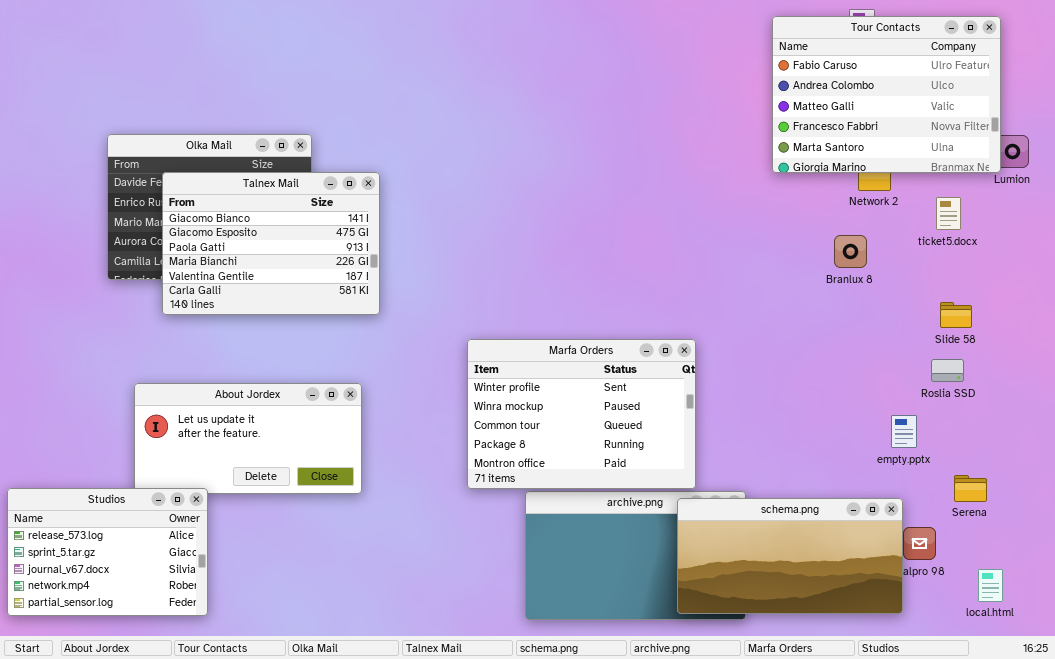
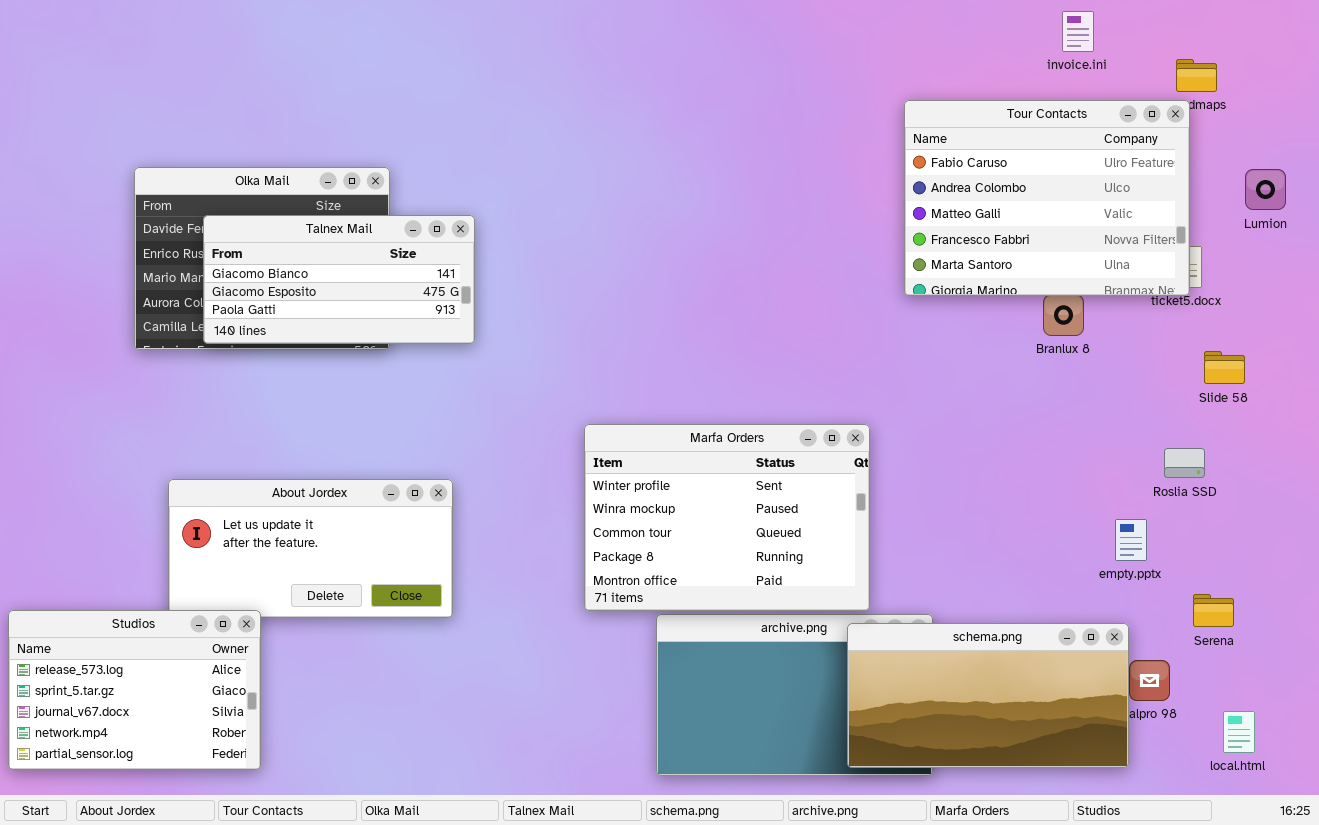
Tour Contacts: [772,16,1001,173] -> [904,100,1190,296], moved
Talnex Mail: [162,172,380,315] -> [203,215,475,344], resized
Slide 58: [940,302,972,328] -> [1204,351,1245,384], moved

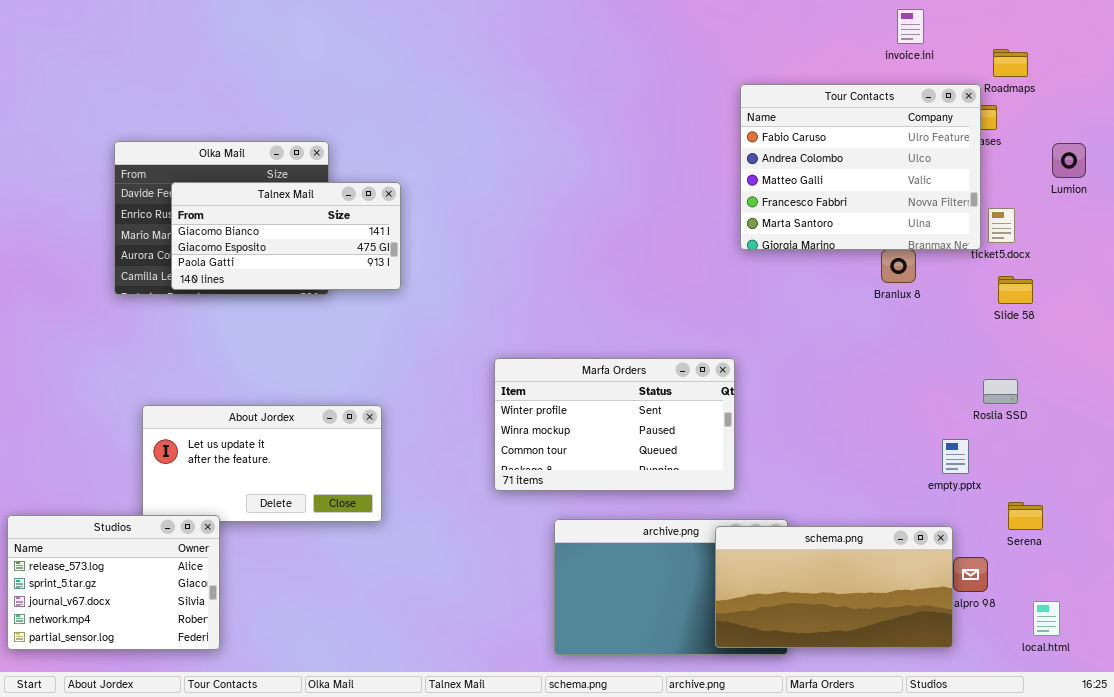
Tour Contacts: [904,100,1190,296] -> [740,84,981,250], moved
Slide 58: [1204,351,1245,384] -> [998,276,1033,304], moved
Marfa Orders: [584,424,870,611] -> [494,358,735,491], resized

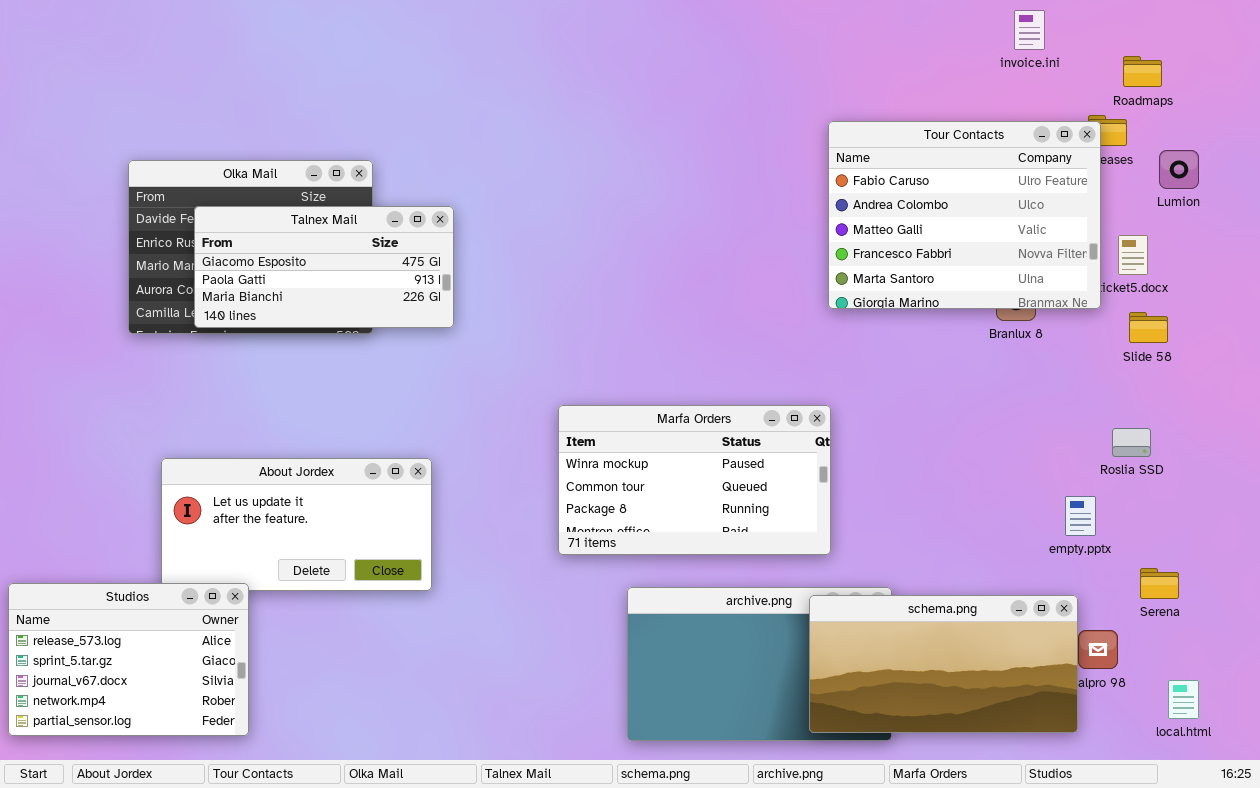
Tour Contacts: [740,84,981,250] -> [828,121,1101,309], moved
Lumion: [1052,143,1086,178] -> [1159,150,1199,189], moved
Talnex Mail: [171,182,401,290] -> [194,206,454,328], scrolled down 1 row
Marfa Orders: [494,358,735,491] -> [558,405,831,555], scrolled down 1 row

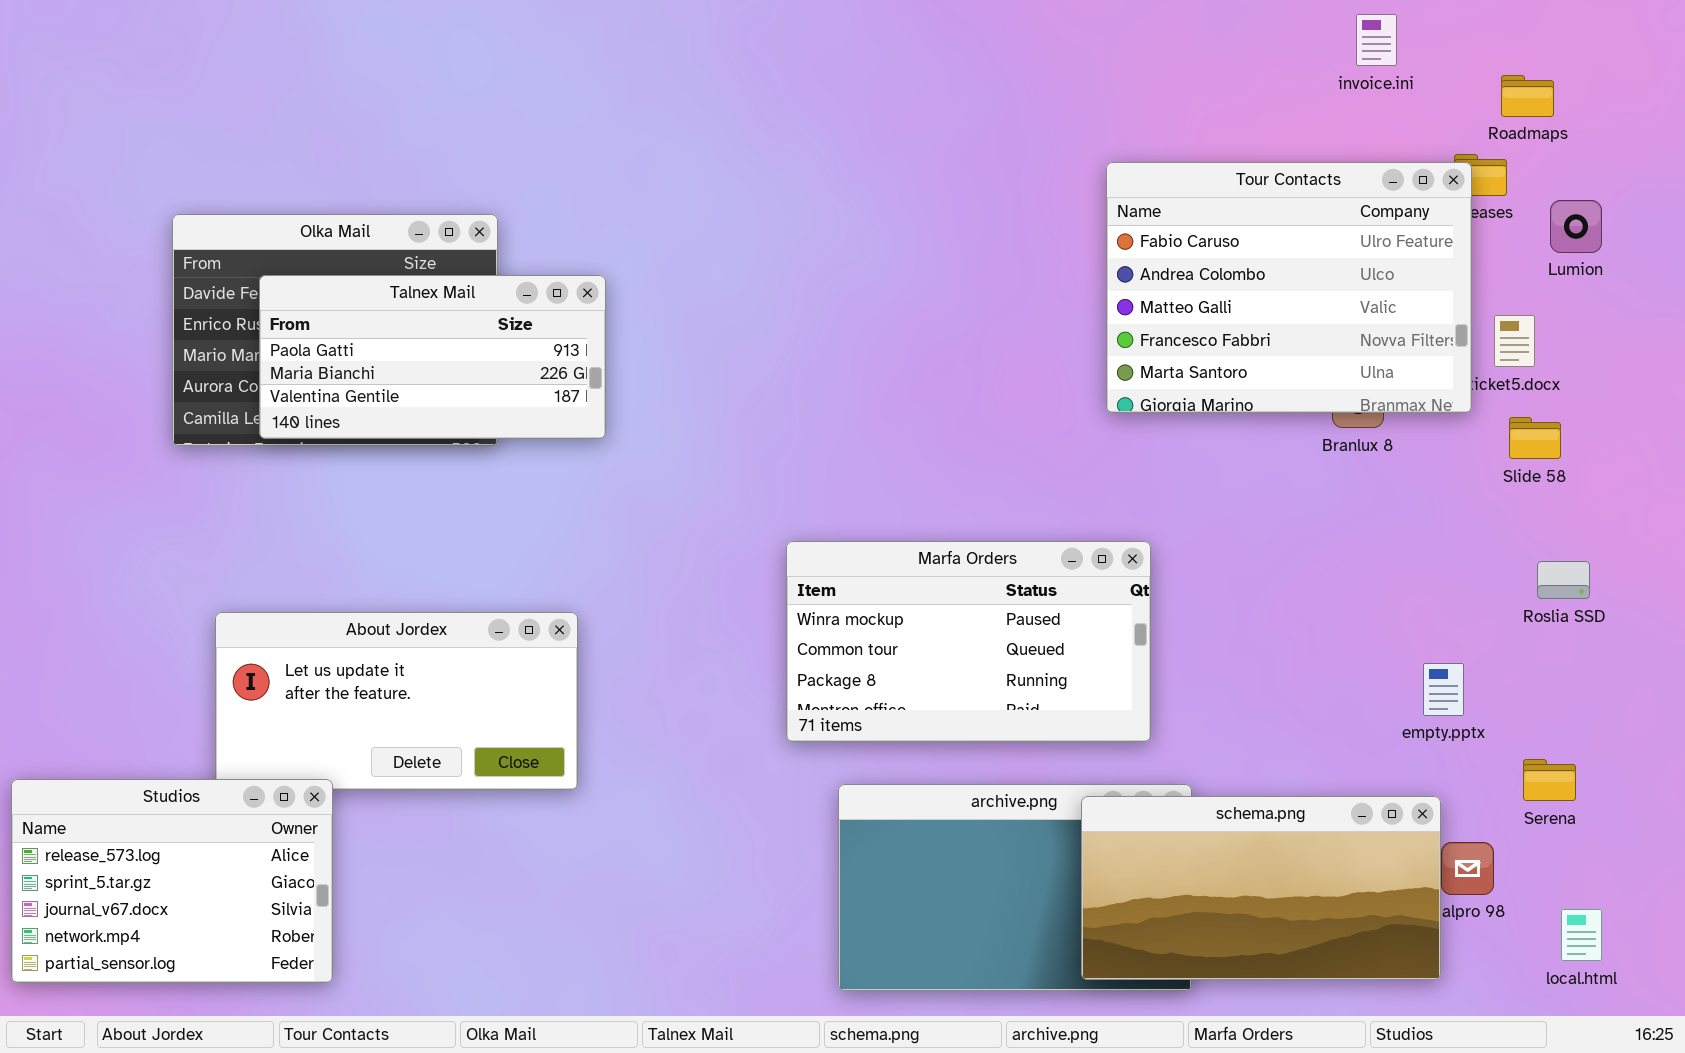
Talnex Mail: [194,206,454,328] -> [259,275,606,439], scrolled down 1 row
Marfa Orders: [558,405,831,555] -> [786,541,1151,742], moved
Roslia SSD: [1112,428,1151,457] -> [1537,561,1590,599], moved

